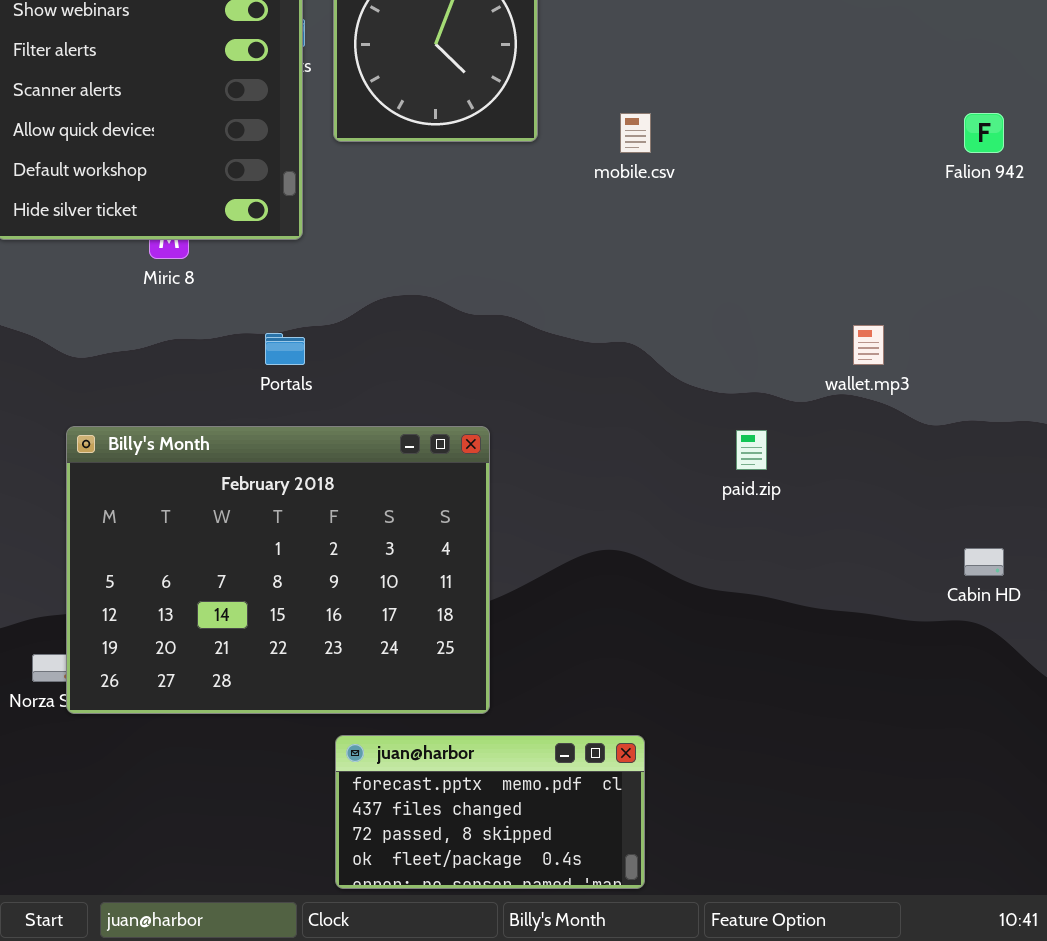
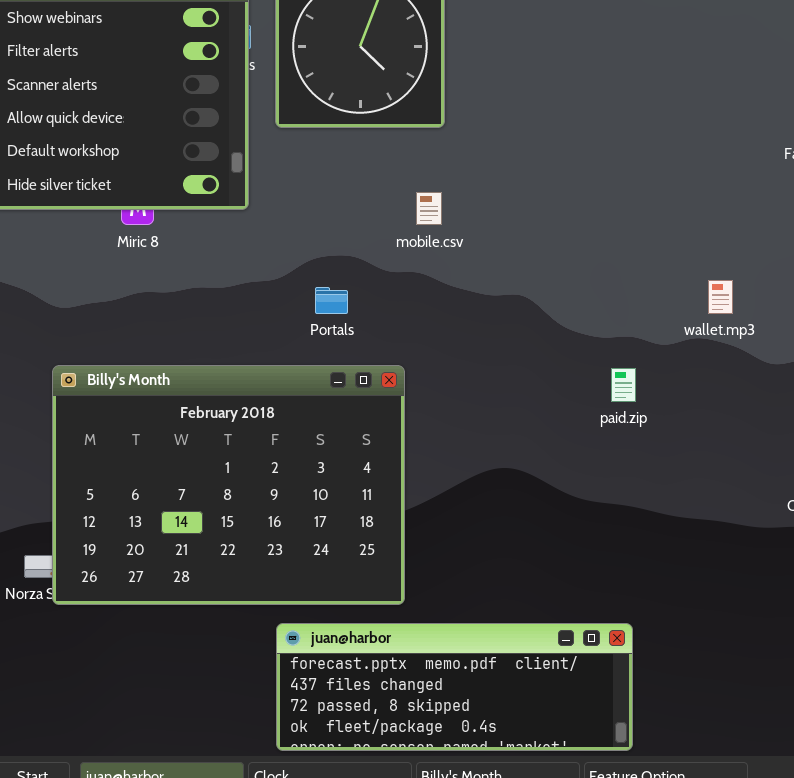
mobile.csv: [620,113,651,153] -> [416,192,442,225], moved
Portals: [265,333,305,365] -> [315,287,348,314], moved
juan@harbor: [335,735,645,889] -> [276,623,633,751], resized

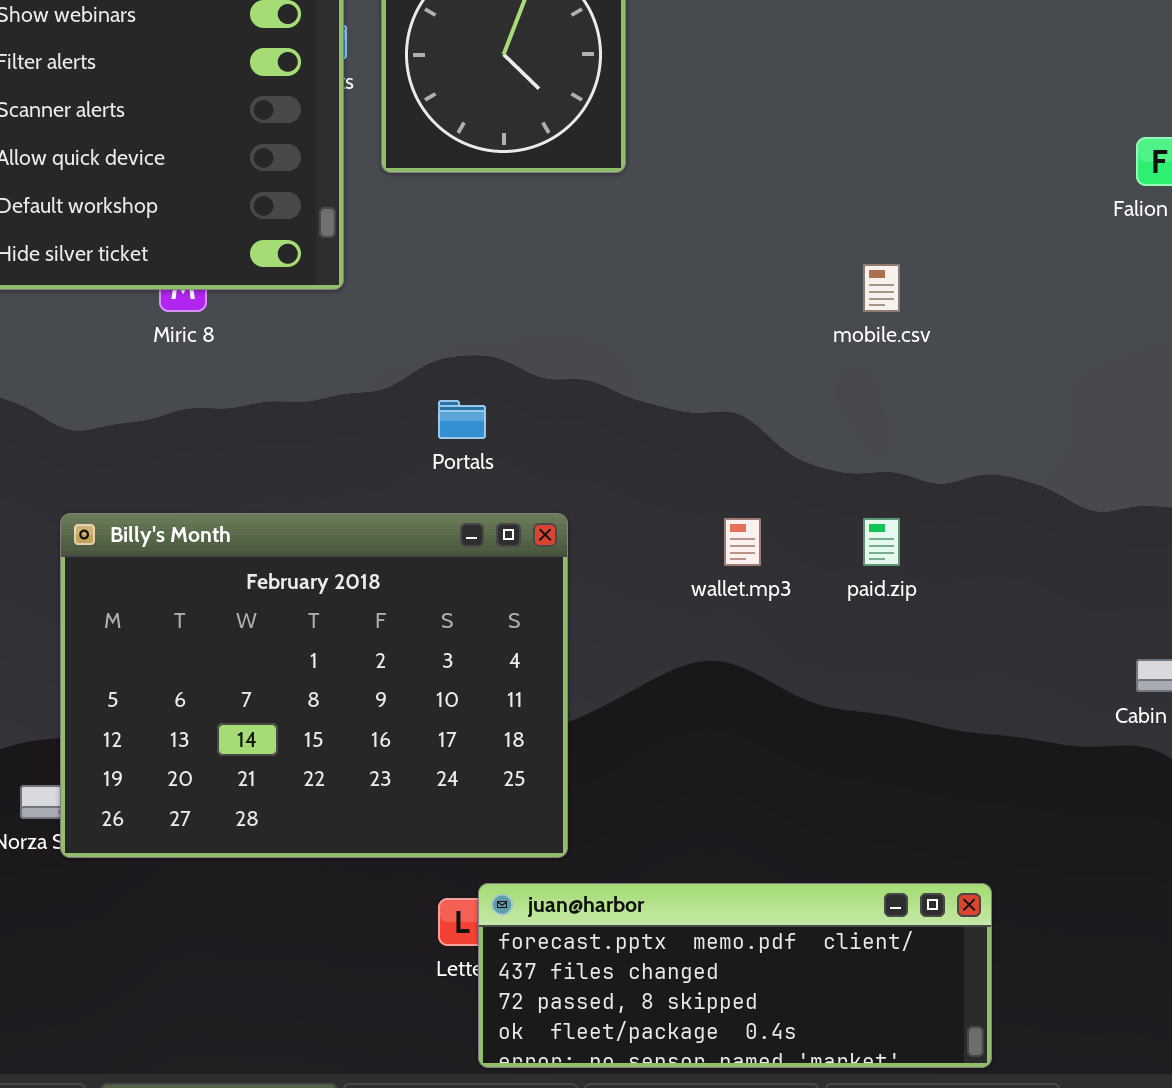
mobile.csv: [416,192,442,225] -> [863,264,900,312], moved
wallet.mp3: [708,280,733,314] -> [724,518,761,566], moved
juan@harbor: [276,623,633,751] -> [478,883,992,1068], moved

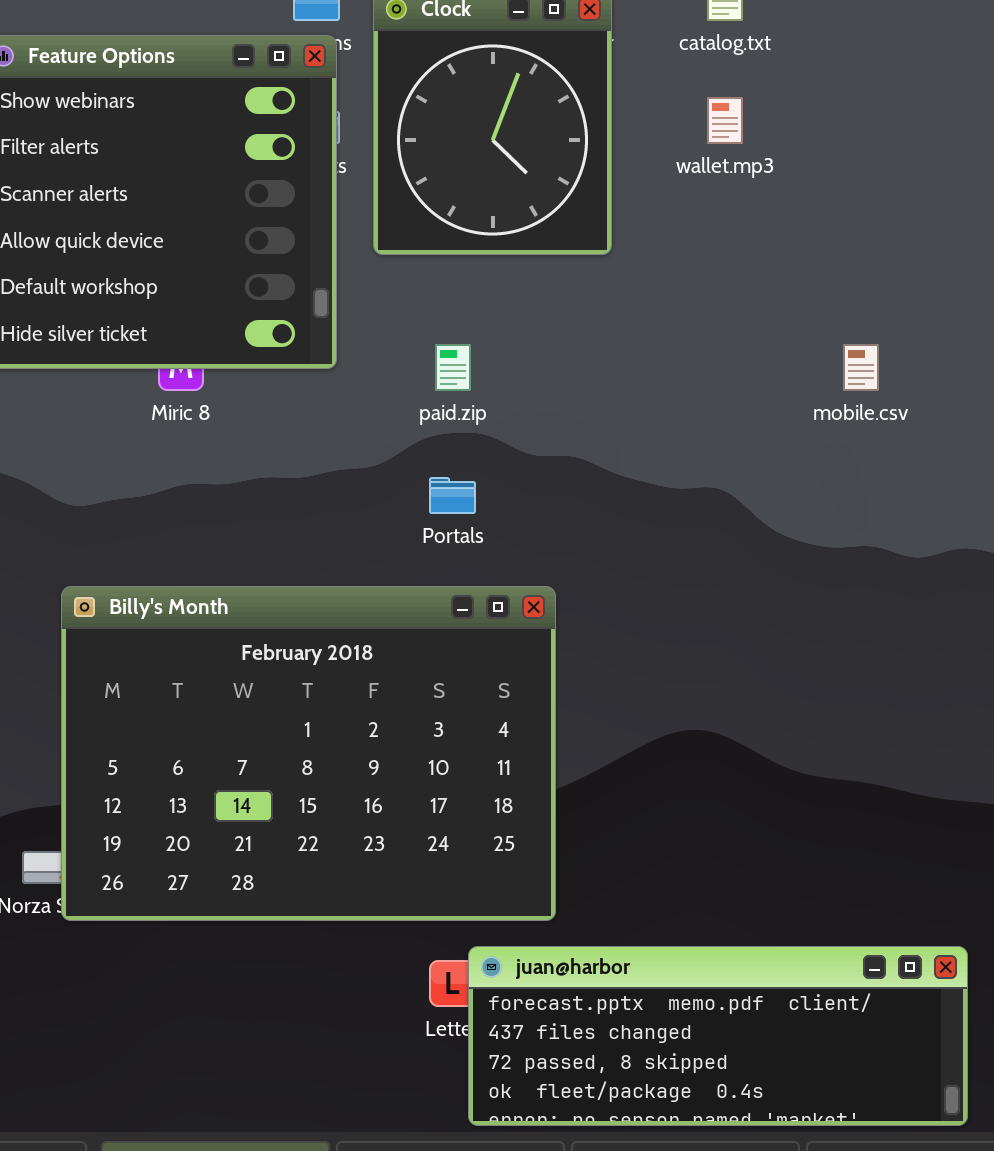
wallet.mp3: [724,518,761,566] -> [707,97,743,144], moved
paid.zip: [863,518,900,566] -> [435,344,471,391], moved

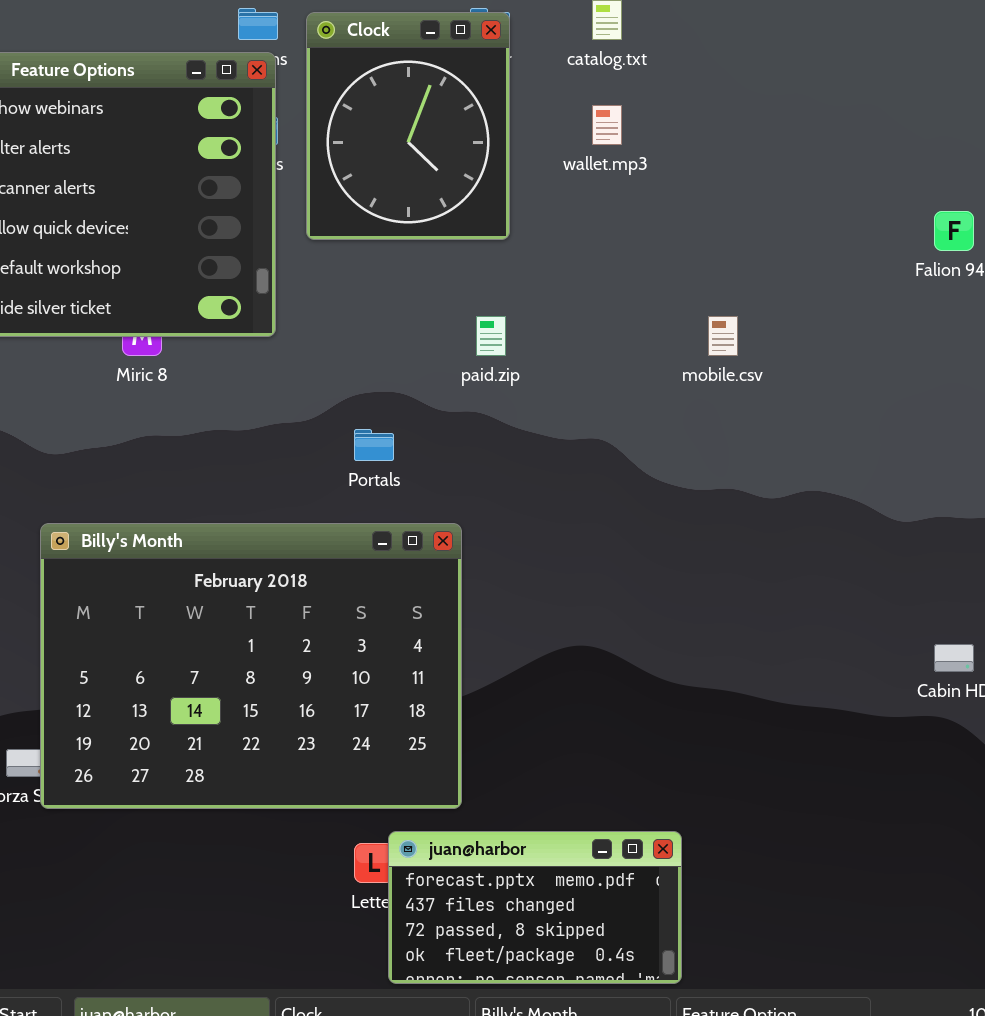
paid.zip: [435,344,471,391] -> [476,316,506,356], moved
juan@harbor: [468,946,968,1126] -> [388,831,682,984], resized

